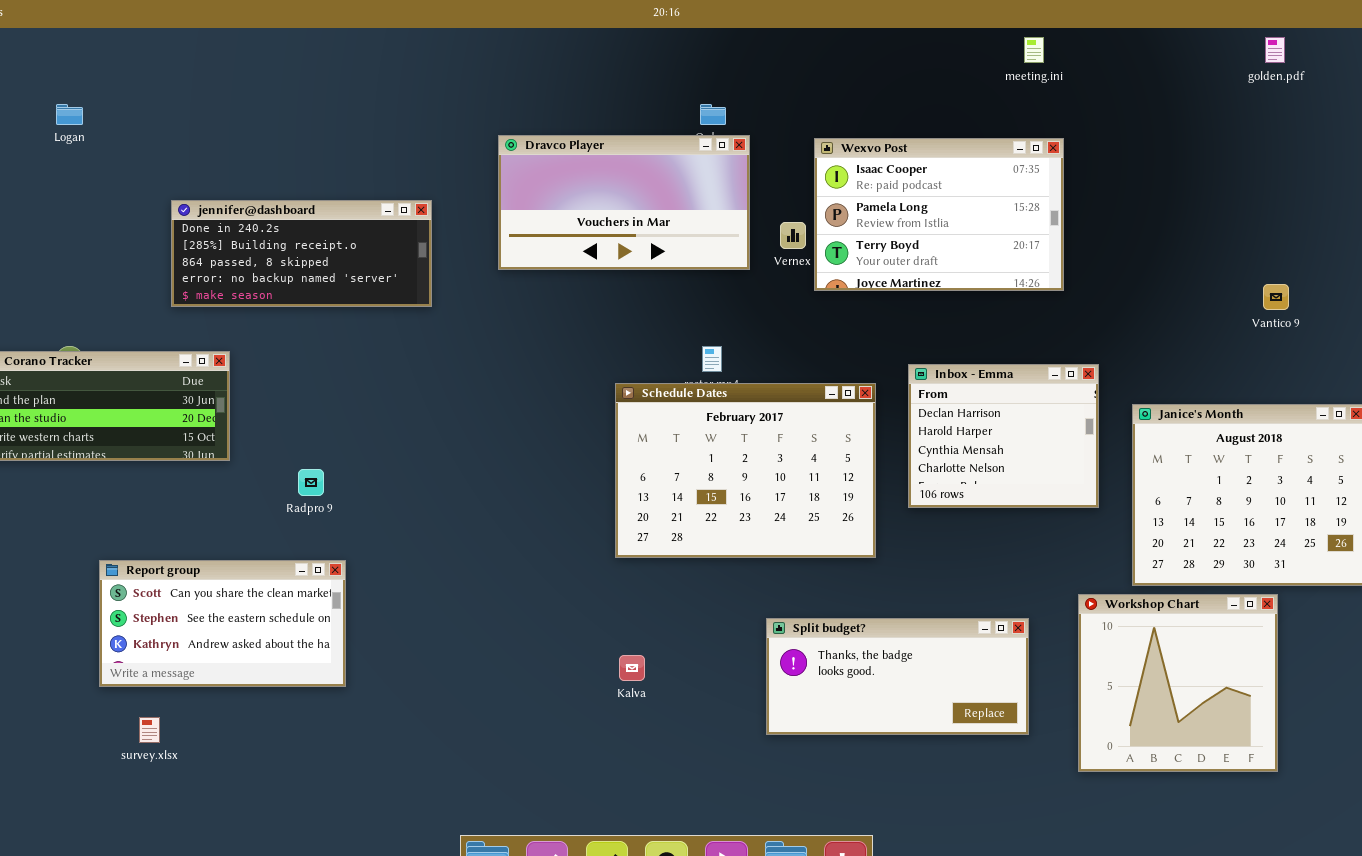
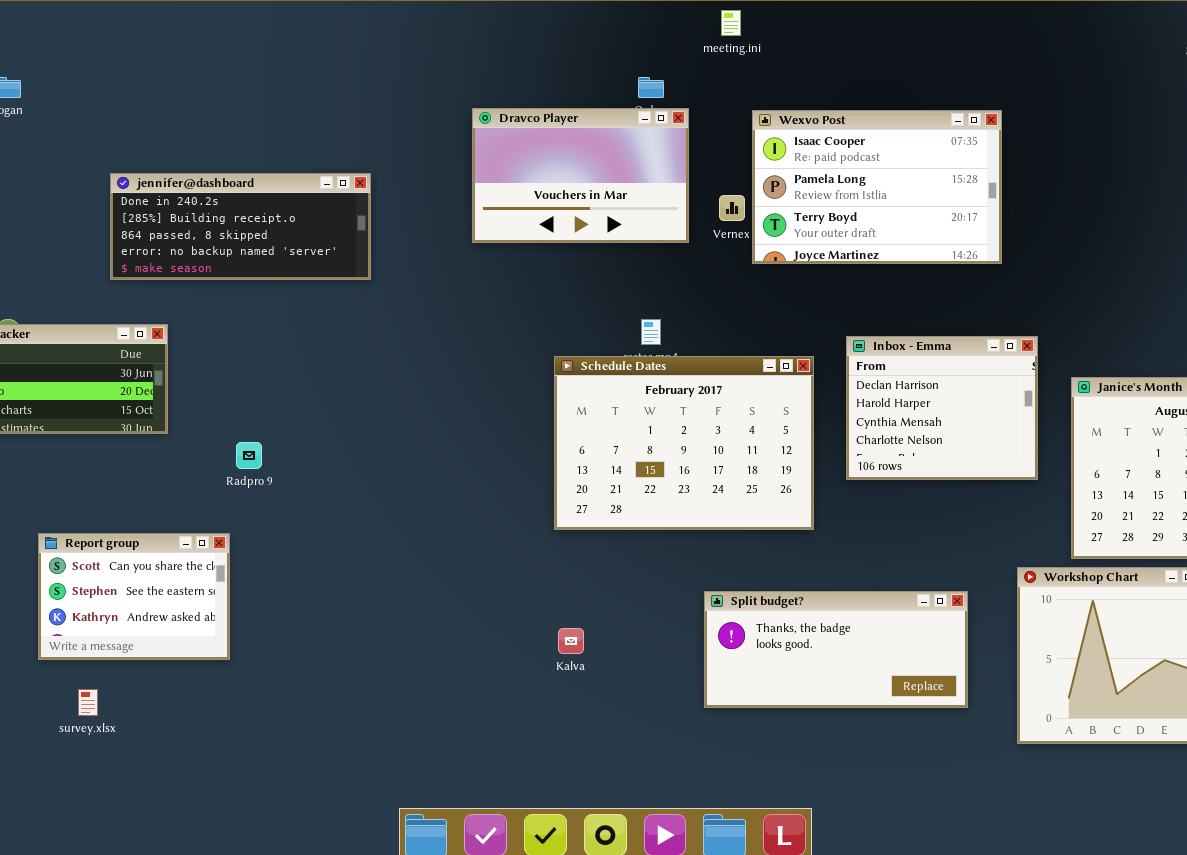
meeting.ini: [1024,37,1044,63] -> [721,10,741,36], moved
Dravco Player: [498,135,750,270] -> [472,108,689,243], resized
Report group: [99,560,346,687] -> [38,533,230,660], resized

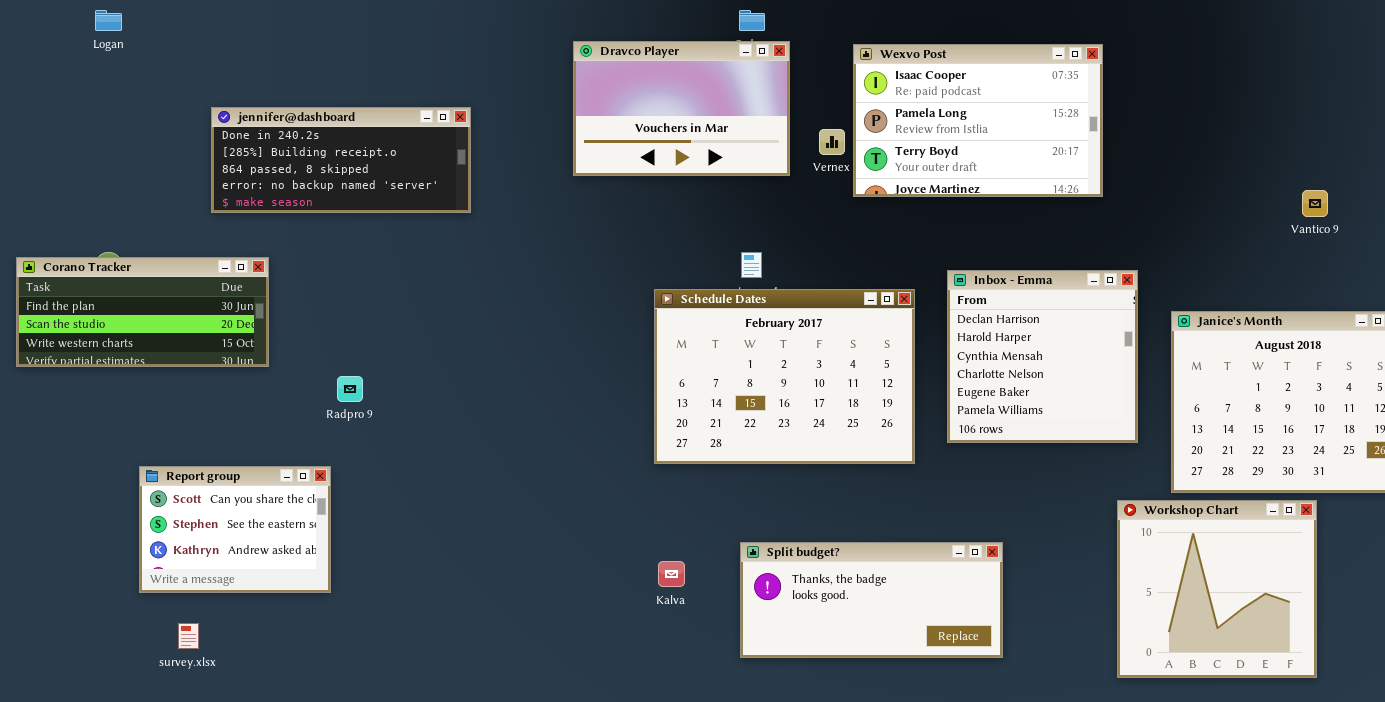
Inbox - Emma: [846,336,1038,480] -> [947,270,1138,443], resized
Split budget?: [704,591,968,708] -> [740,542,1003,658], moved

